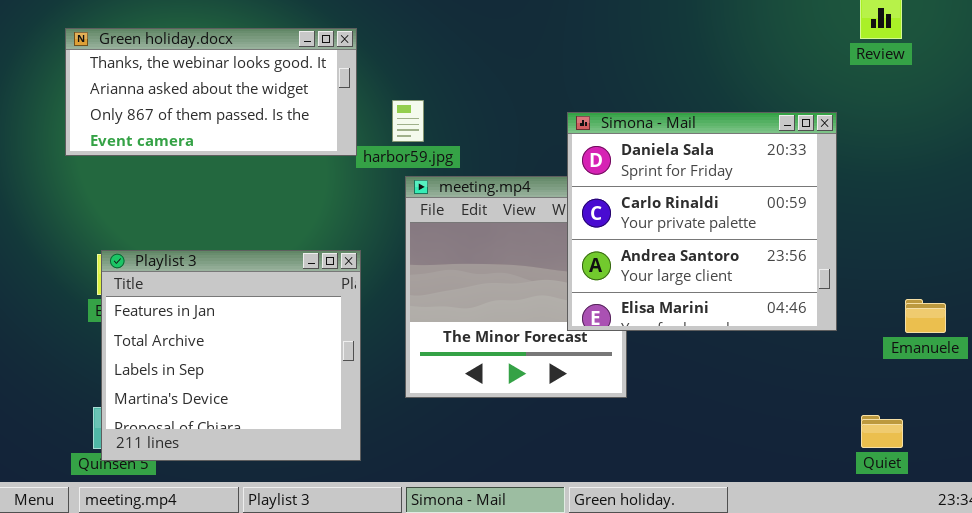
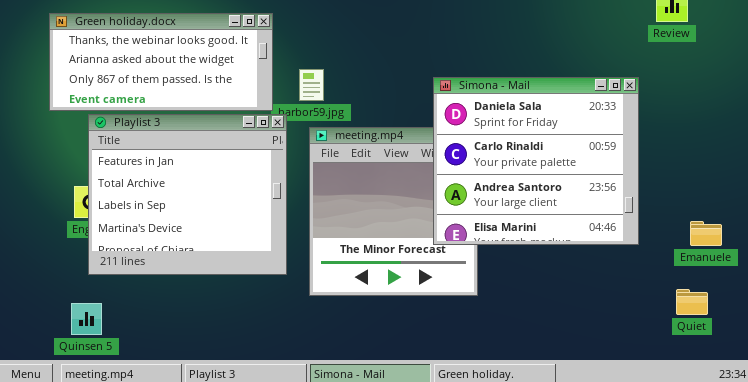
Playlist 3: [101,250,361,461] -> [88,114,287,275], moved
Quiet: [861,415,903,448] -> [676,289,708,315], moved

